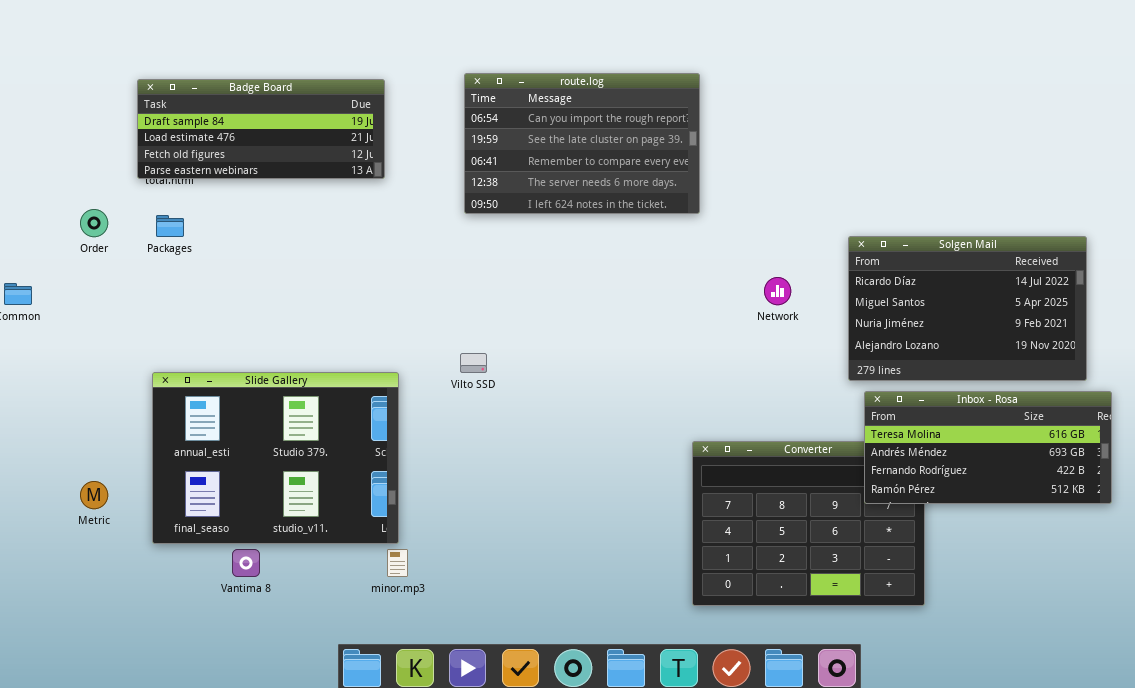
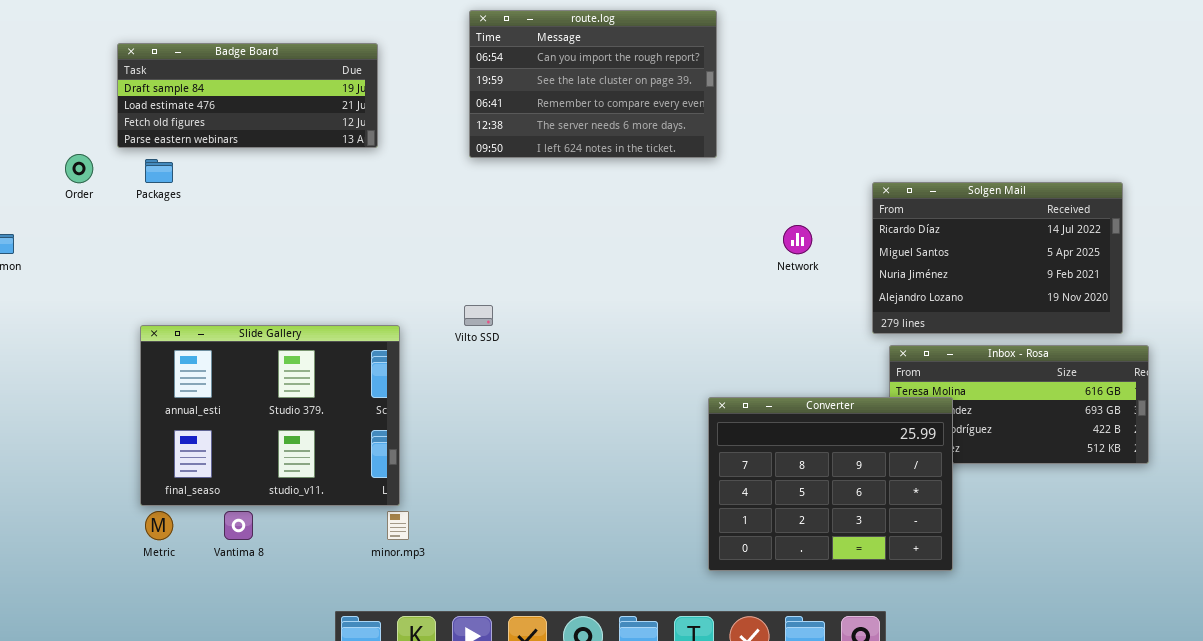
Badge Board: [137,79,385,179] -> [117,43,378,148], moved
Converter: [692,441,925,606] -> [708,397,953,571], raised
Metric: [80,481,108,509] -> [145,511,173,540], moved

